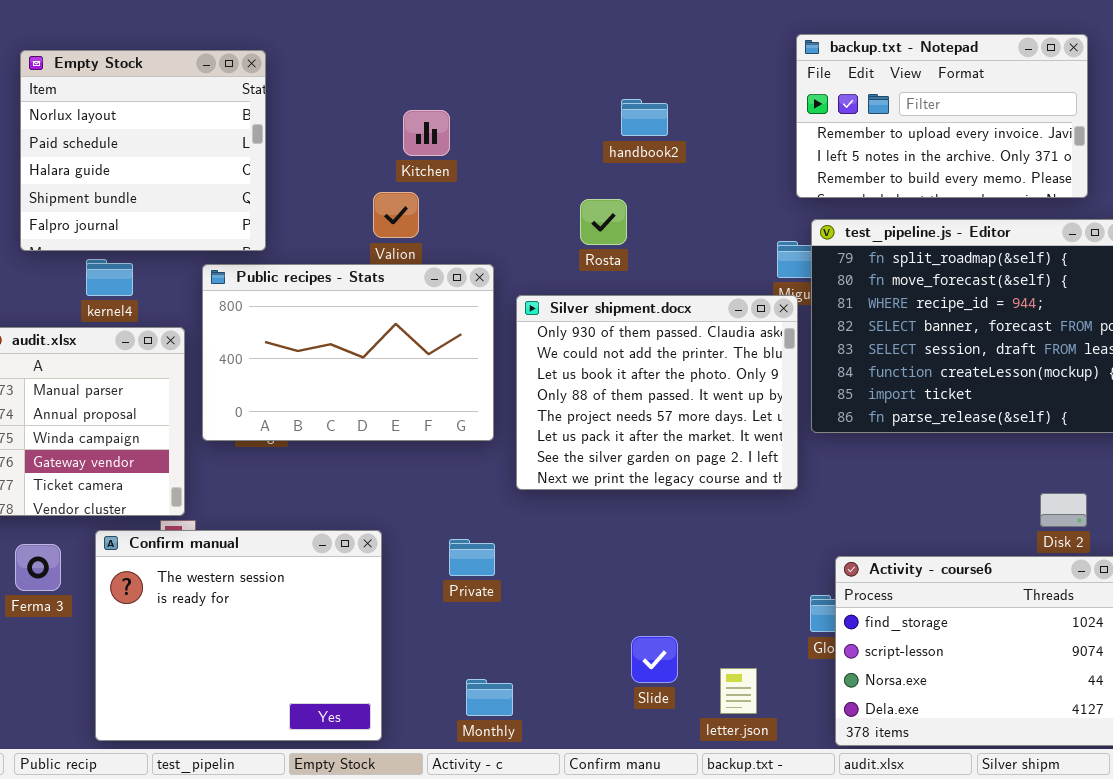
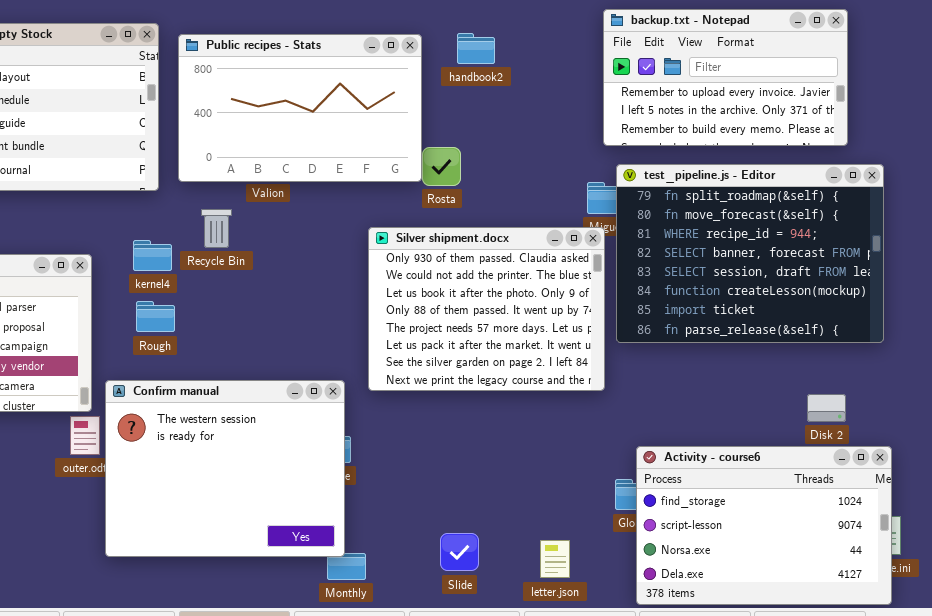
handbook2: [621,99,668,136] -> [457,33,495,64], moved
kernel4: [86,259,133,296] -> [133,240,172,271], moved
Public recipes - Stats: [202,264,494,441] -> [178,34,422,182], moved
Confirm manual: [95,530,382,741] -> [105,380,345,557], moved
Slide: [631,636,678,683] -> [440,533,479,571], moved

